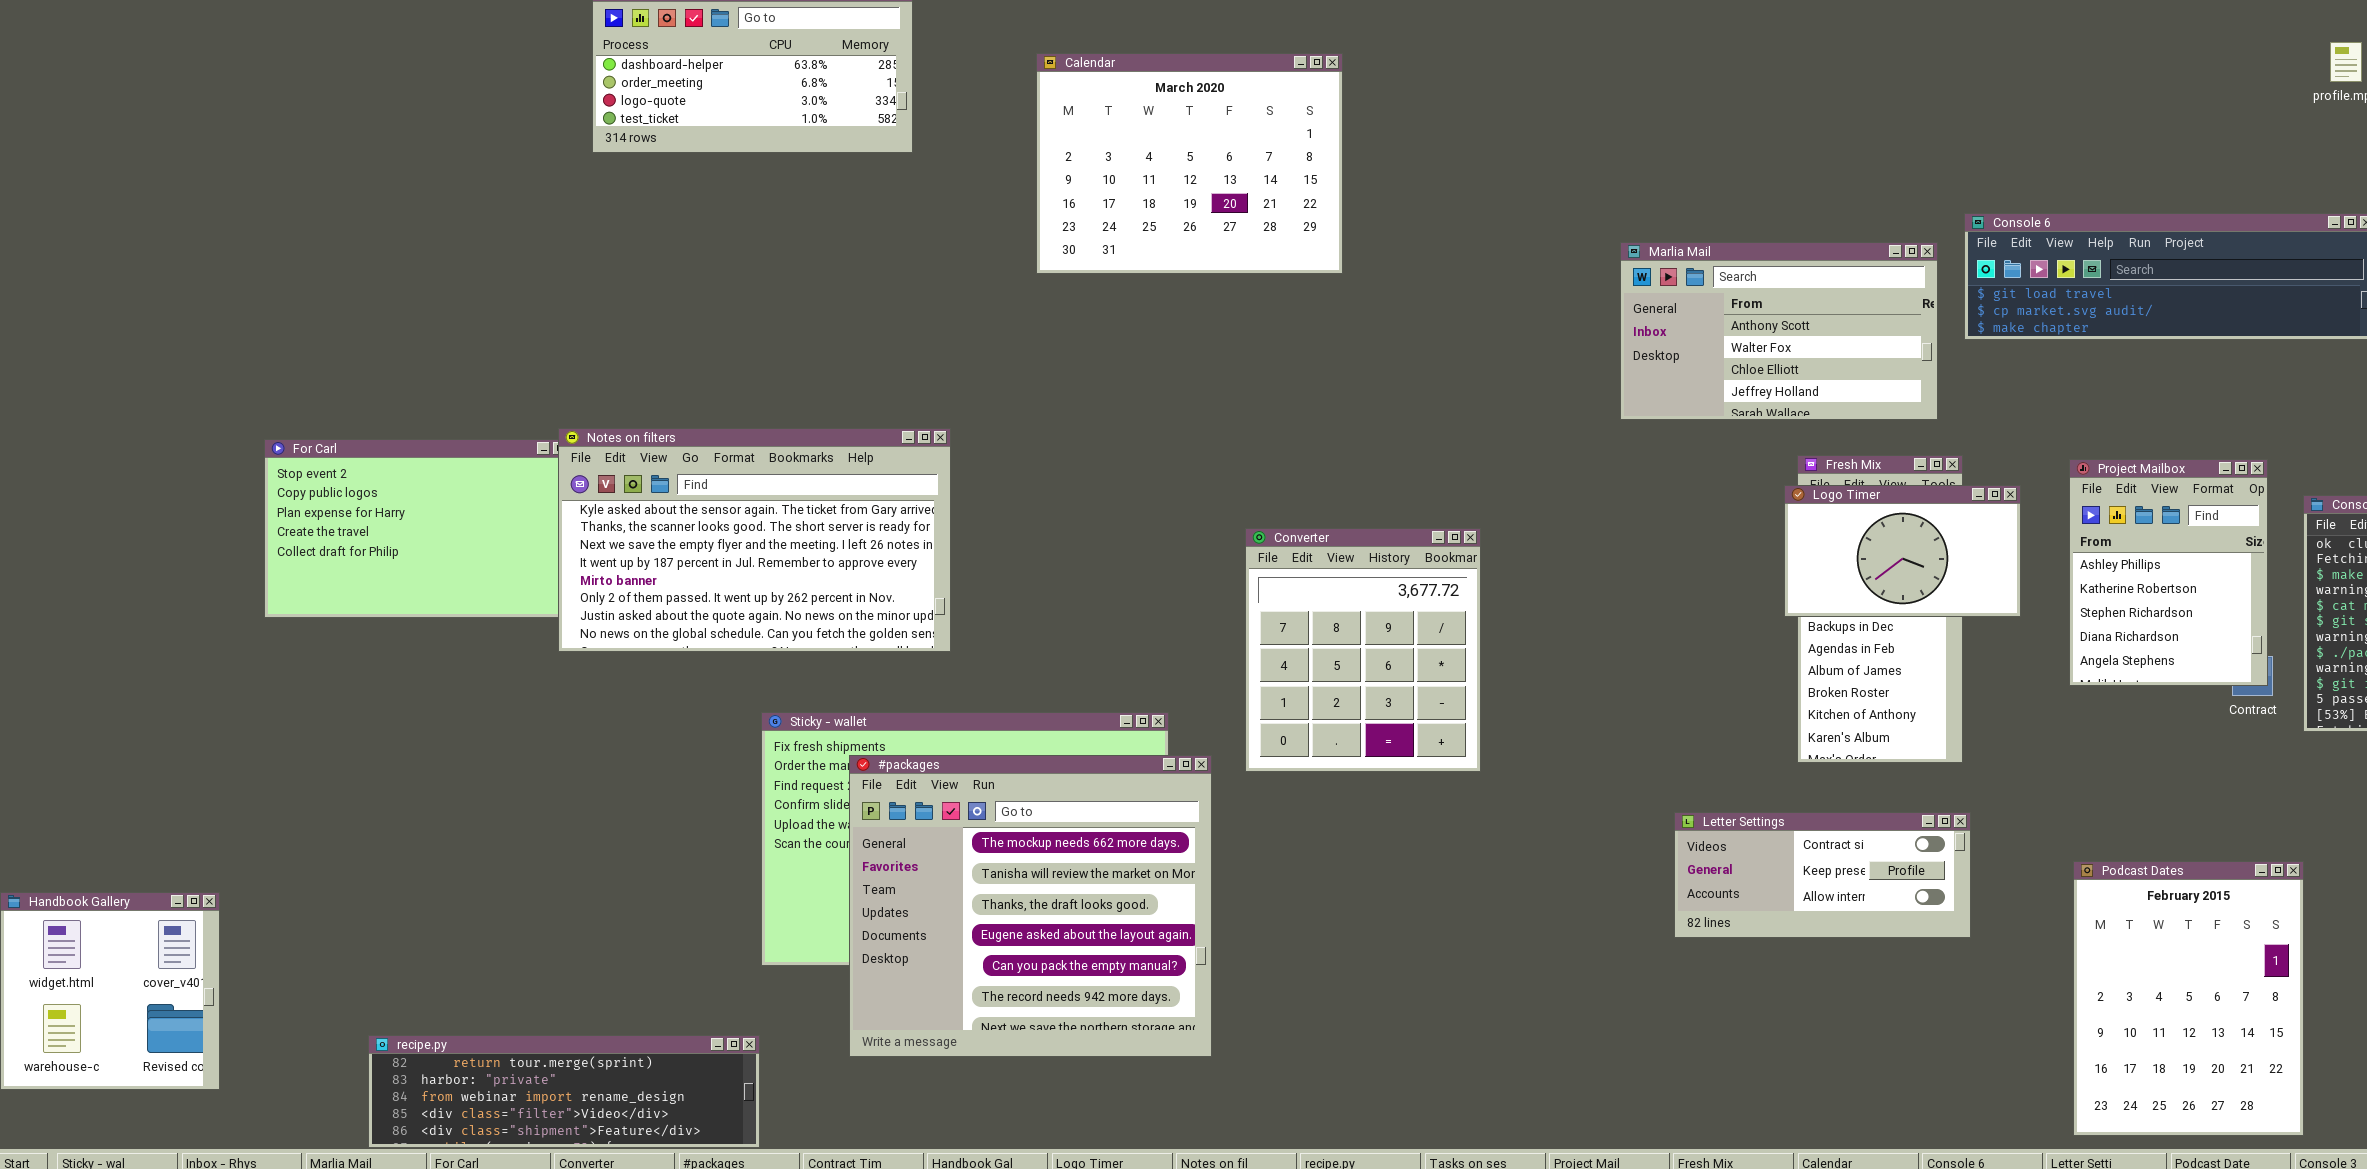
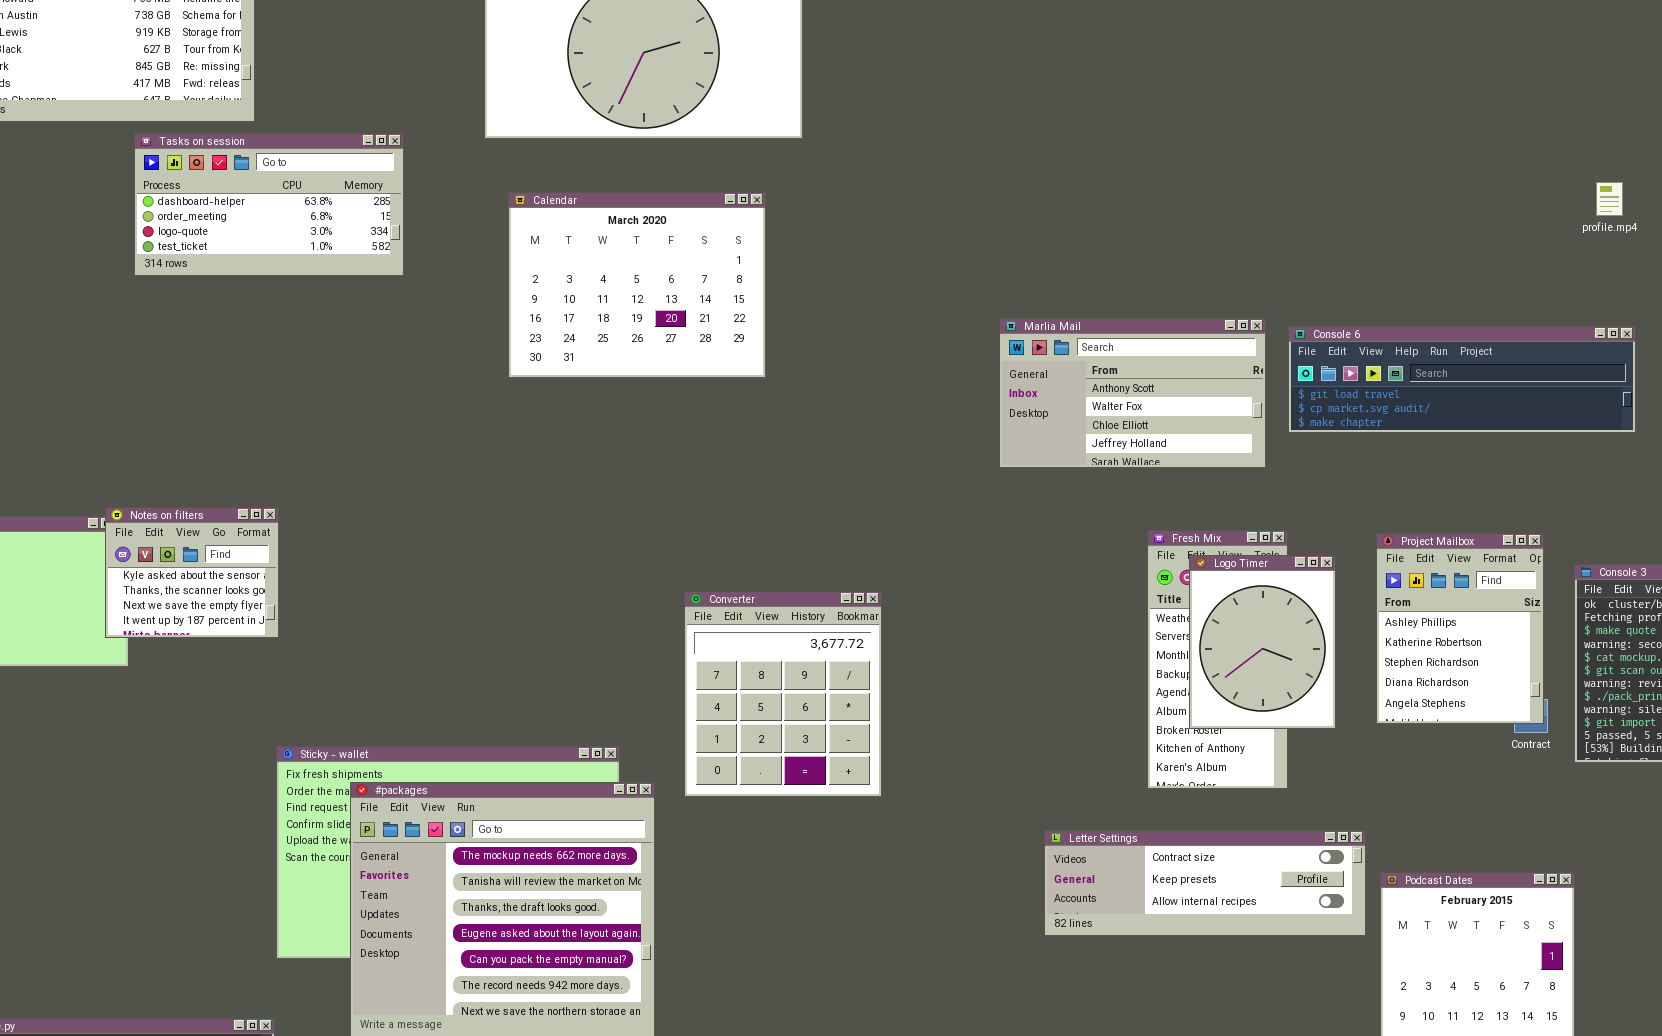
Marlia Mail: [1620,242,1938,420] -> [999,318,1266,468], moved
Notes on filters: [558,428,951,652] -> [105,507,279,638], resized
Logo Timer: [1784,485,2021,617] -> [1189,555,1336,729], resized
Letter Settings: [1674,812,1971,938] -> [1044,830,1366,936], resized

